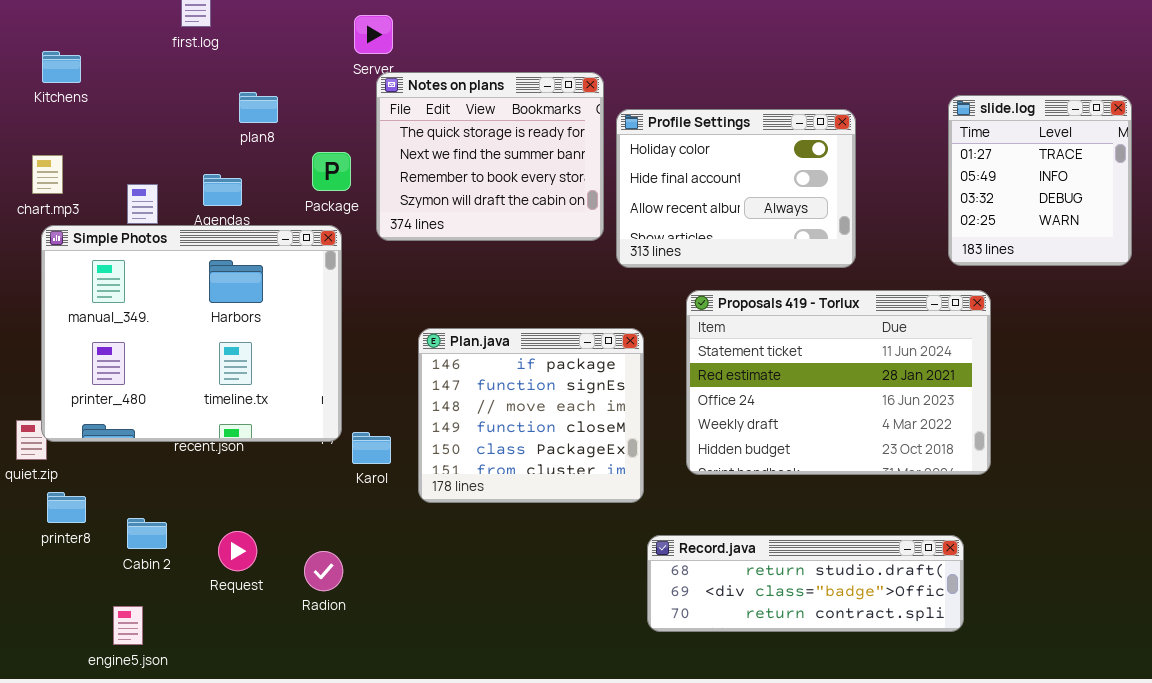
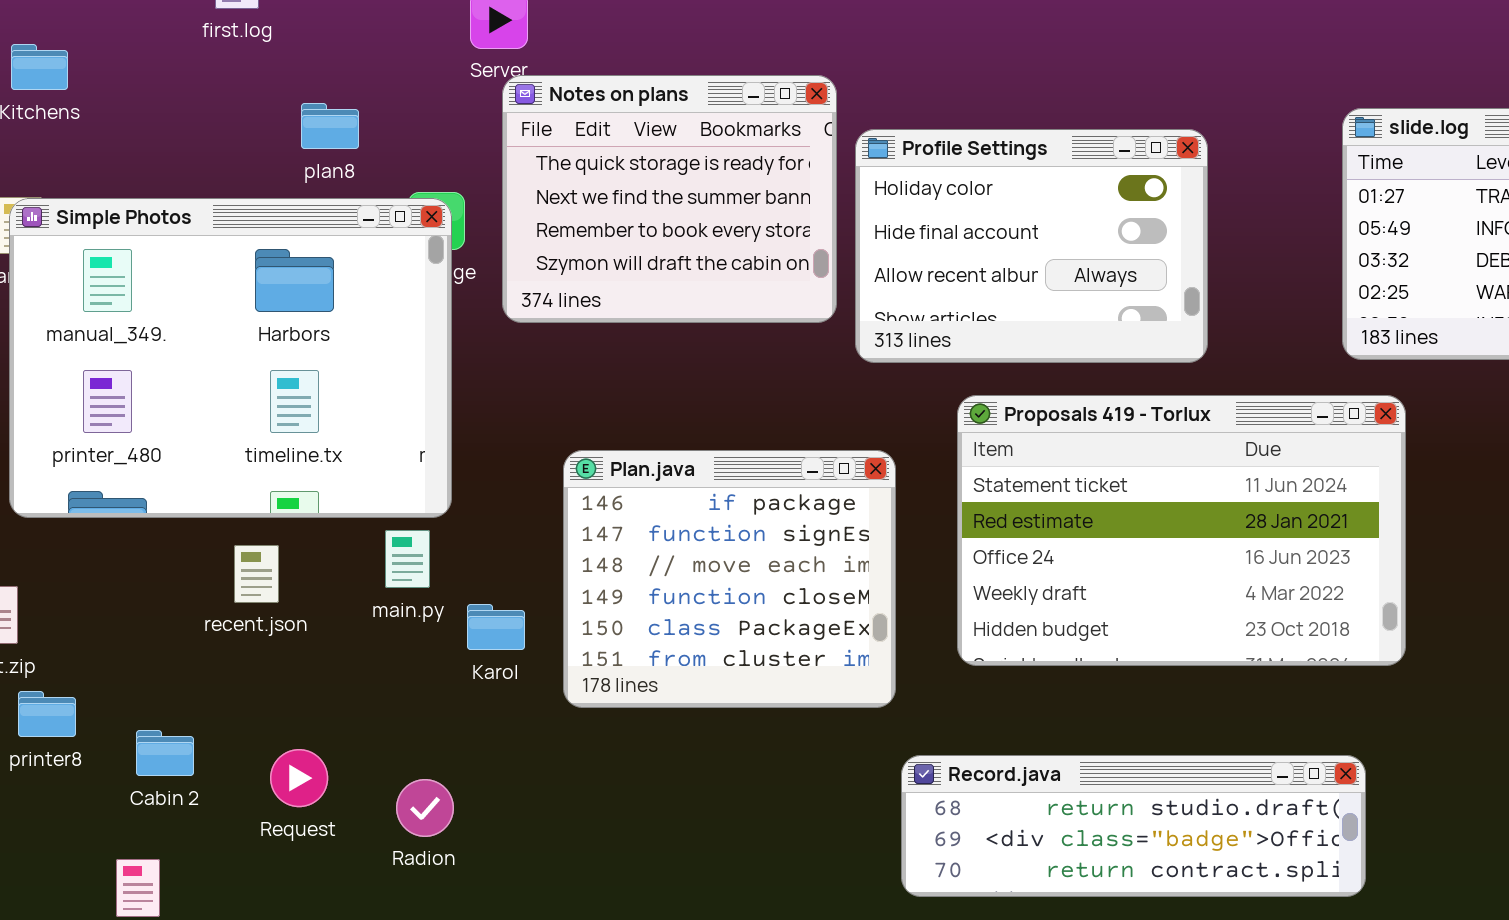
Simple Photos: [41,225,342,442] -> [9,198,452,518], moved

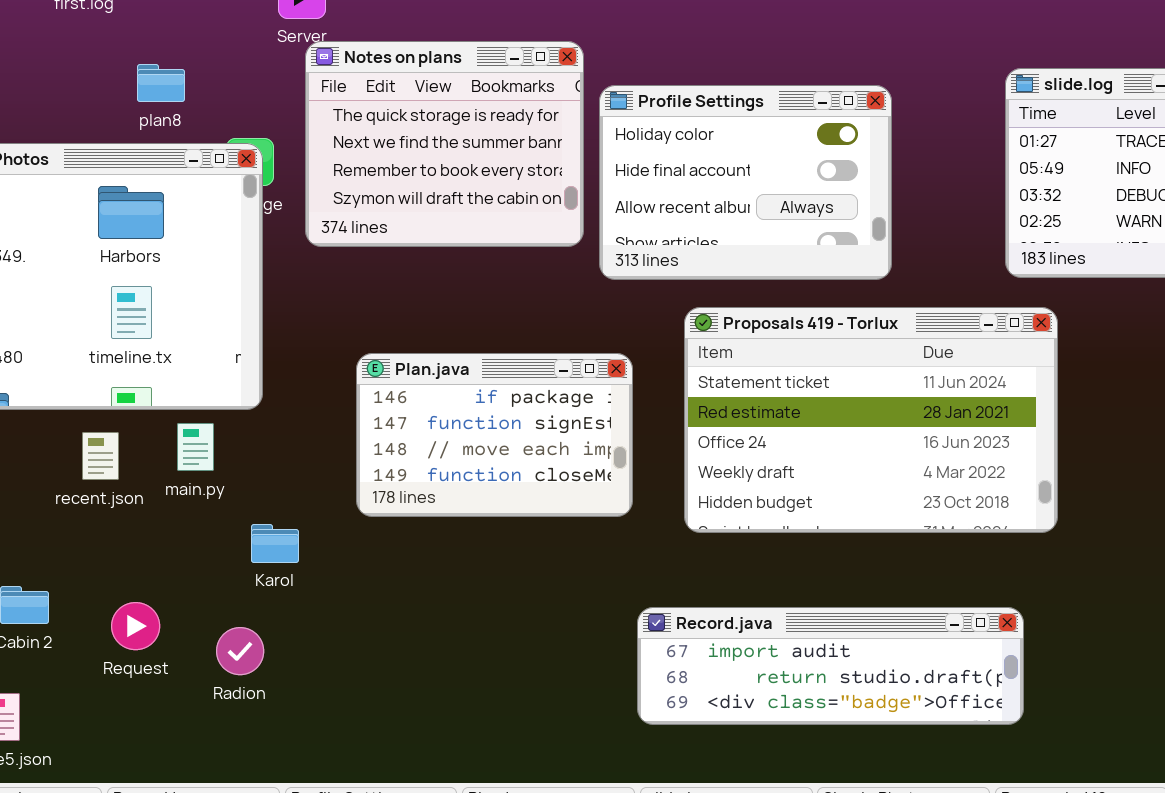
Plan.java: [563,450,896,708] -> [356,353,633,517], resized
main.py: [385,530,430,588] -> [177,423,214,471], moved
Karol: [467,604,525,650] -> [251,524,299,563], moved
Record.java: [901,755,1366,897] -> [637,607,1024,725], scrolled up 1 row

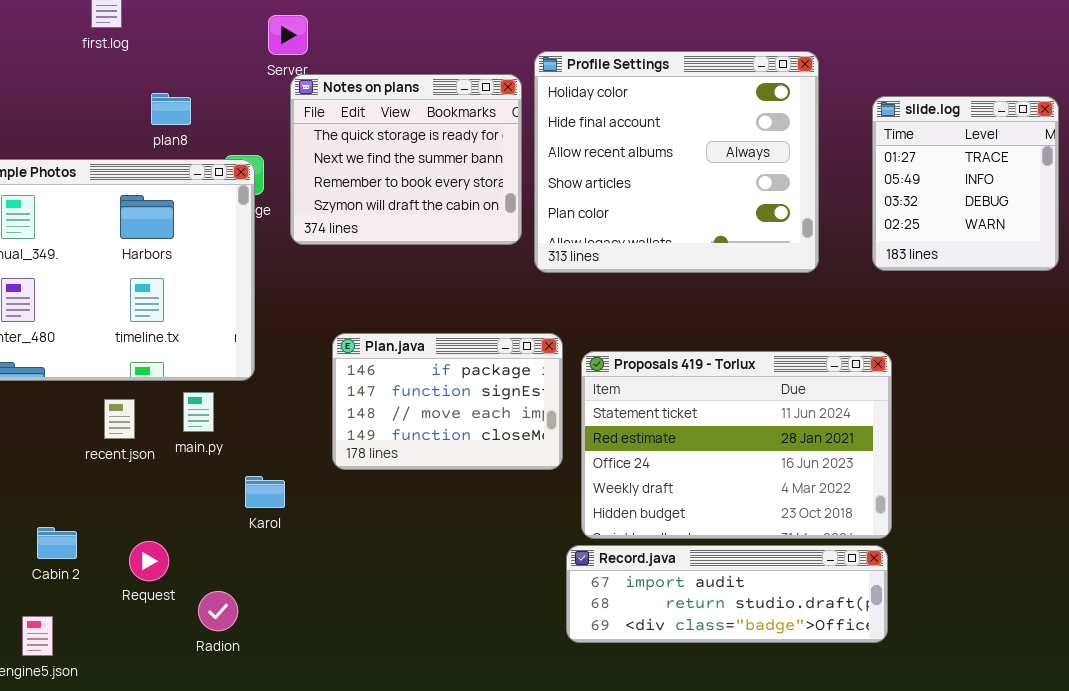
Profile Settings: [599,85,892,280] -> [534,51,819,273], resized
Proposals 419 - Torlux: [684,307,1058,533] -> [581,351,892,539], moved
Radion: [216,627,264,675] -> [198,591,238,631], moved

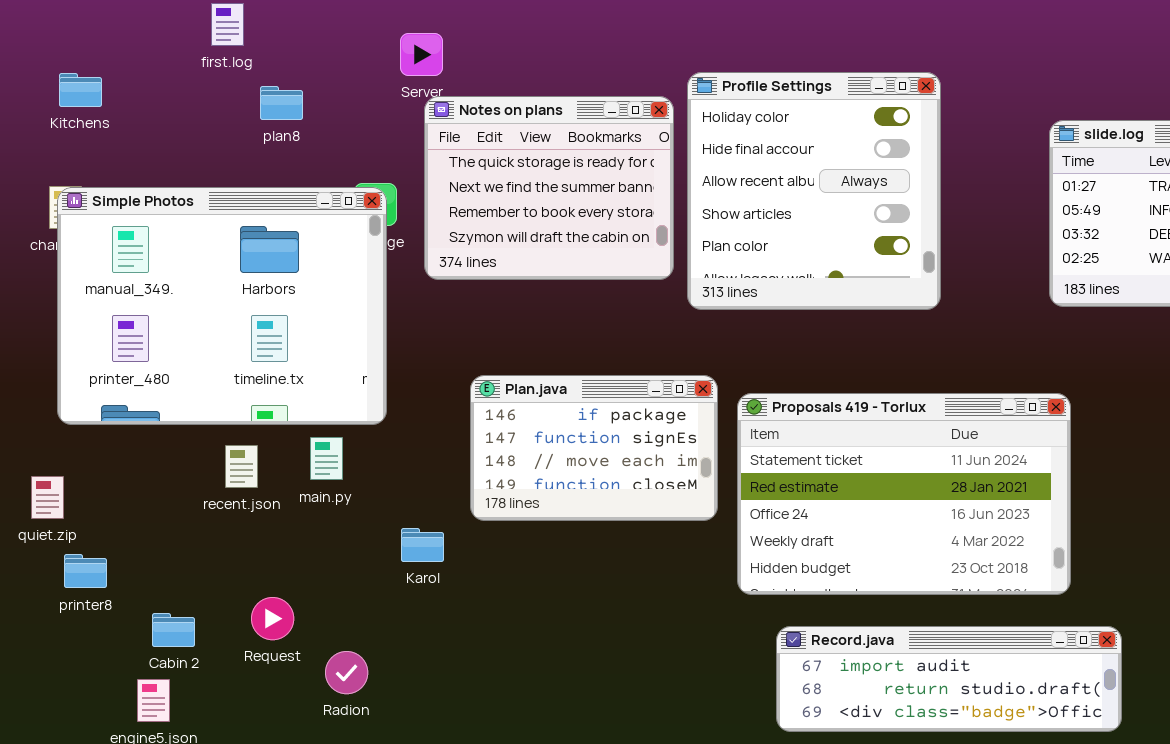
Profile Settings: [534,51,819,273] -> [687,72,941,310], resized
plan8: [151,93,191,125] -> [260,86,303,120], moved
Karol: [245,476,285,508] -> [401,528,444,562], moved
Cabin 2: [37,527,77,559] -> [152,613,195,647], moved
Record.java: [566,545,888,643] -> [776,626,1122,732], moved

